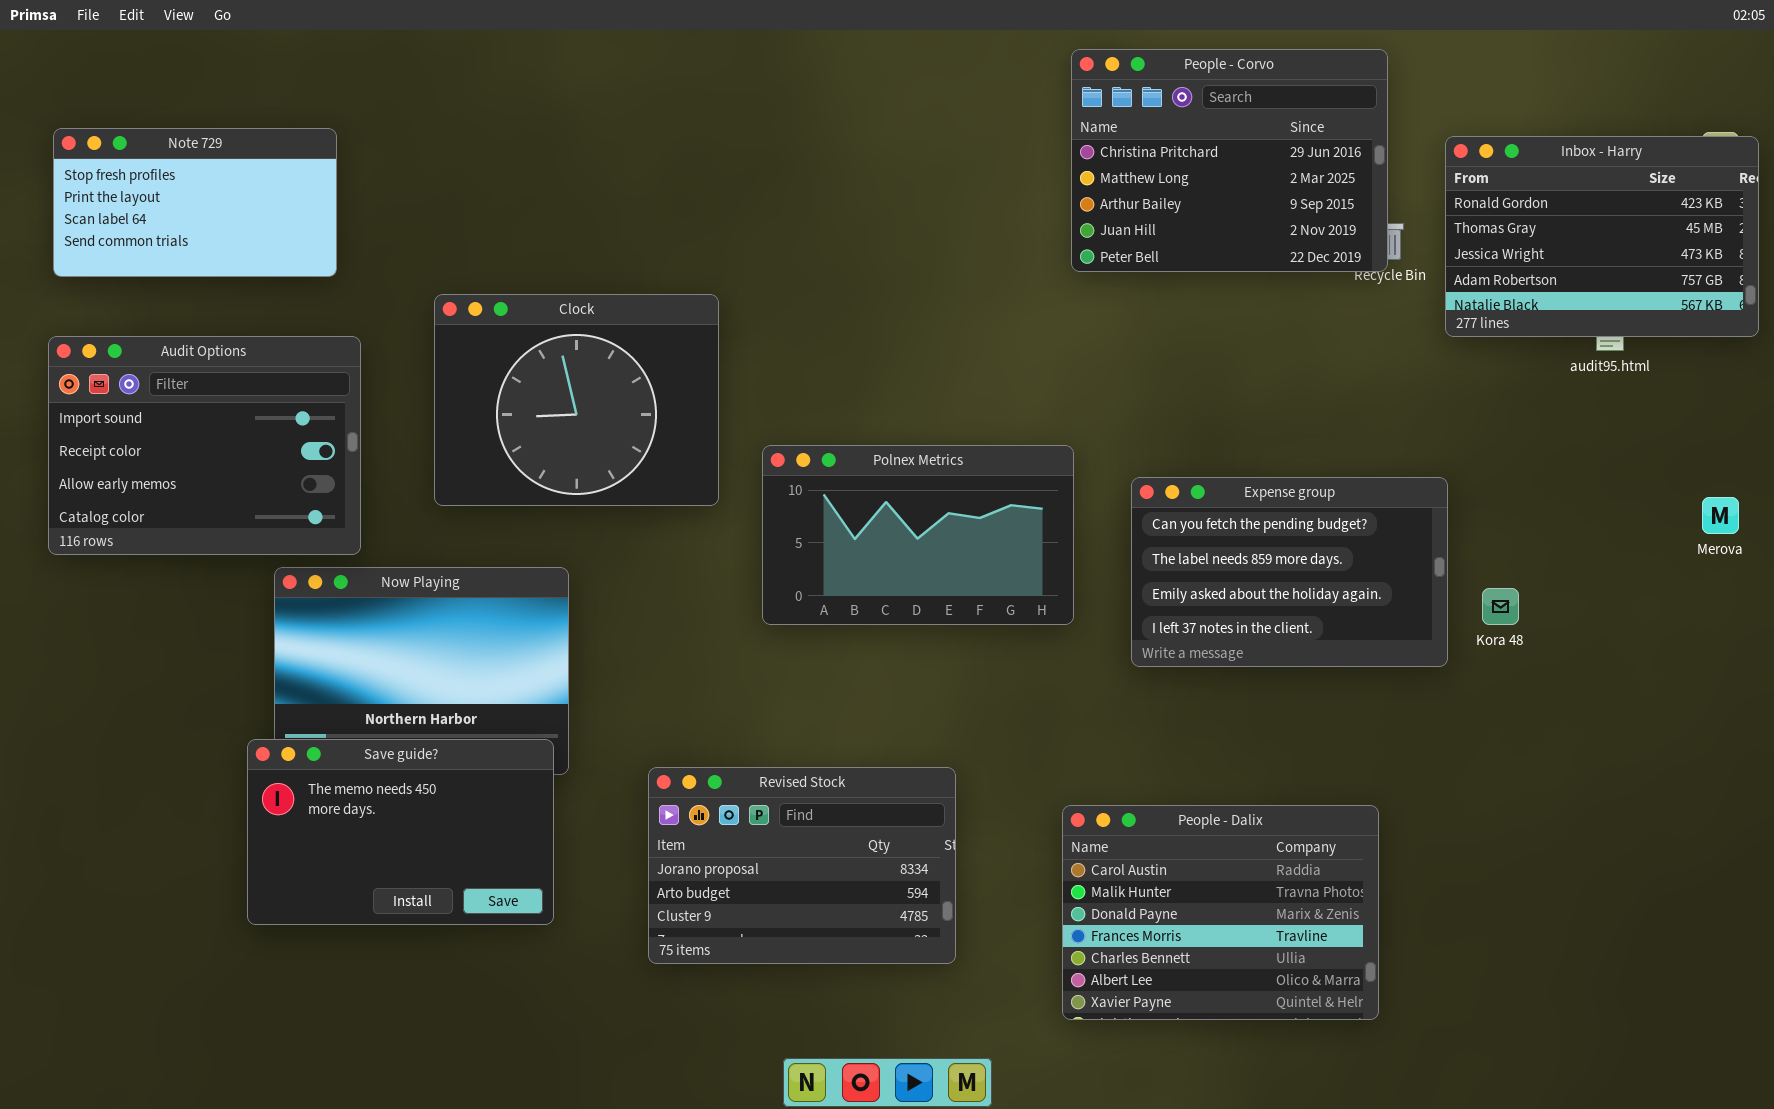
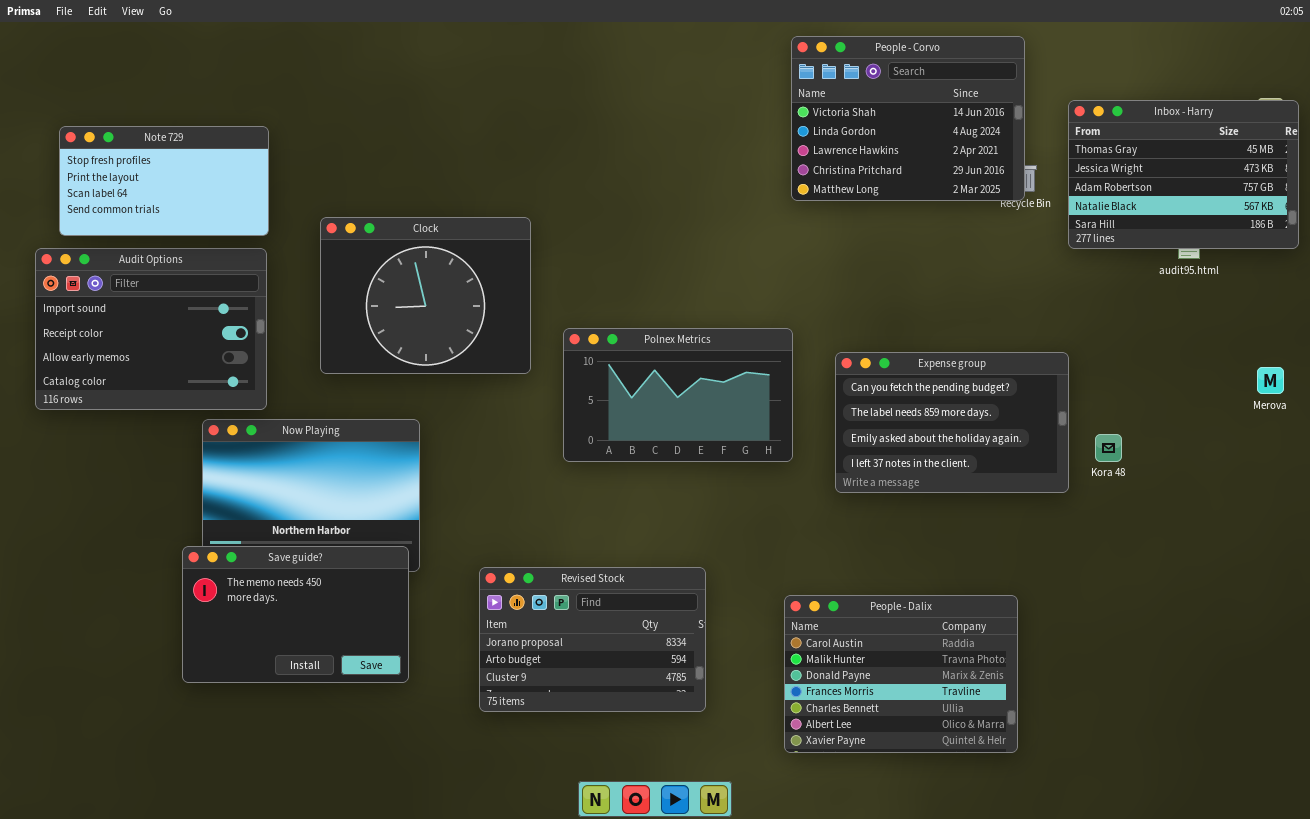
People - Corvo: [1071,49,1388,272] -> [791,36,1025,201], scrolled up 3 rows
Note 729: [53,128,337,277] -> [59,126,269,236], moved
Inbox - Harry: [1445,136,1759,337] -> [1068,100,1299,249], scrolled down 1 row

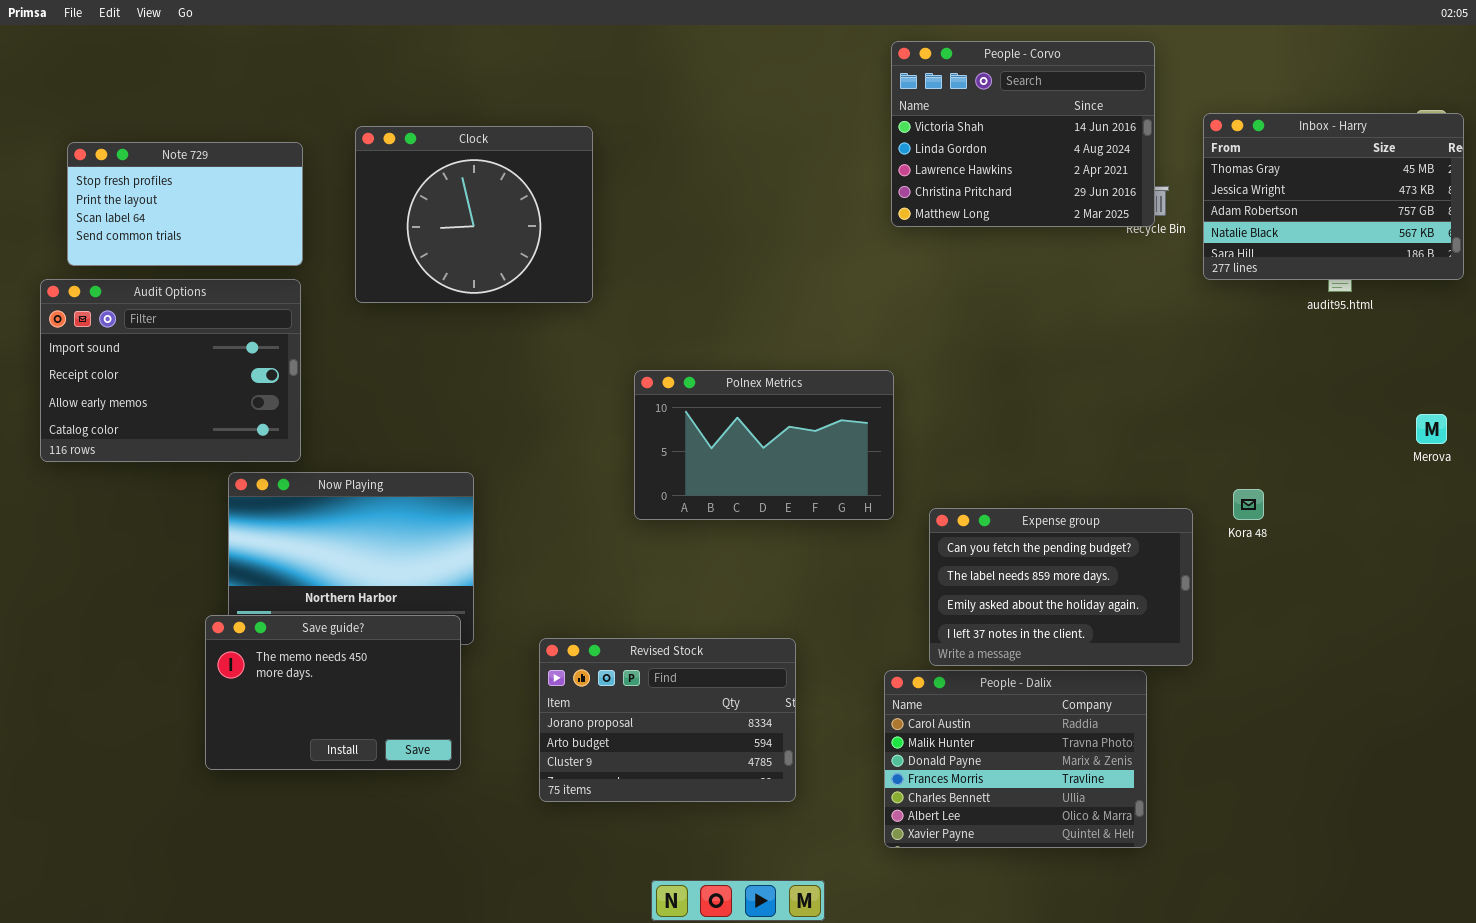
Clock: [320,217,531,374] -> [355,126,593,303], moved
Expense group: [835,352,1069,493] -> [929,508,1193,666], moved

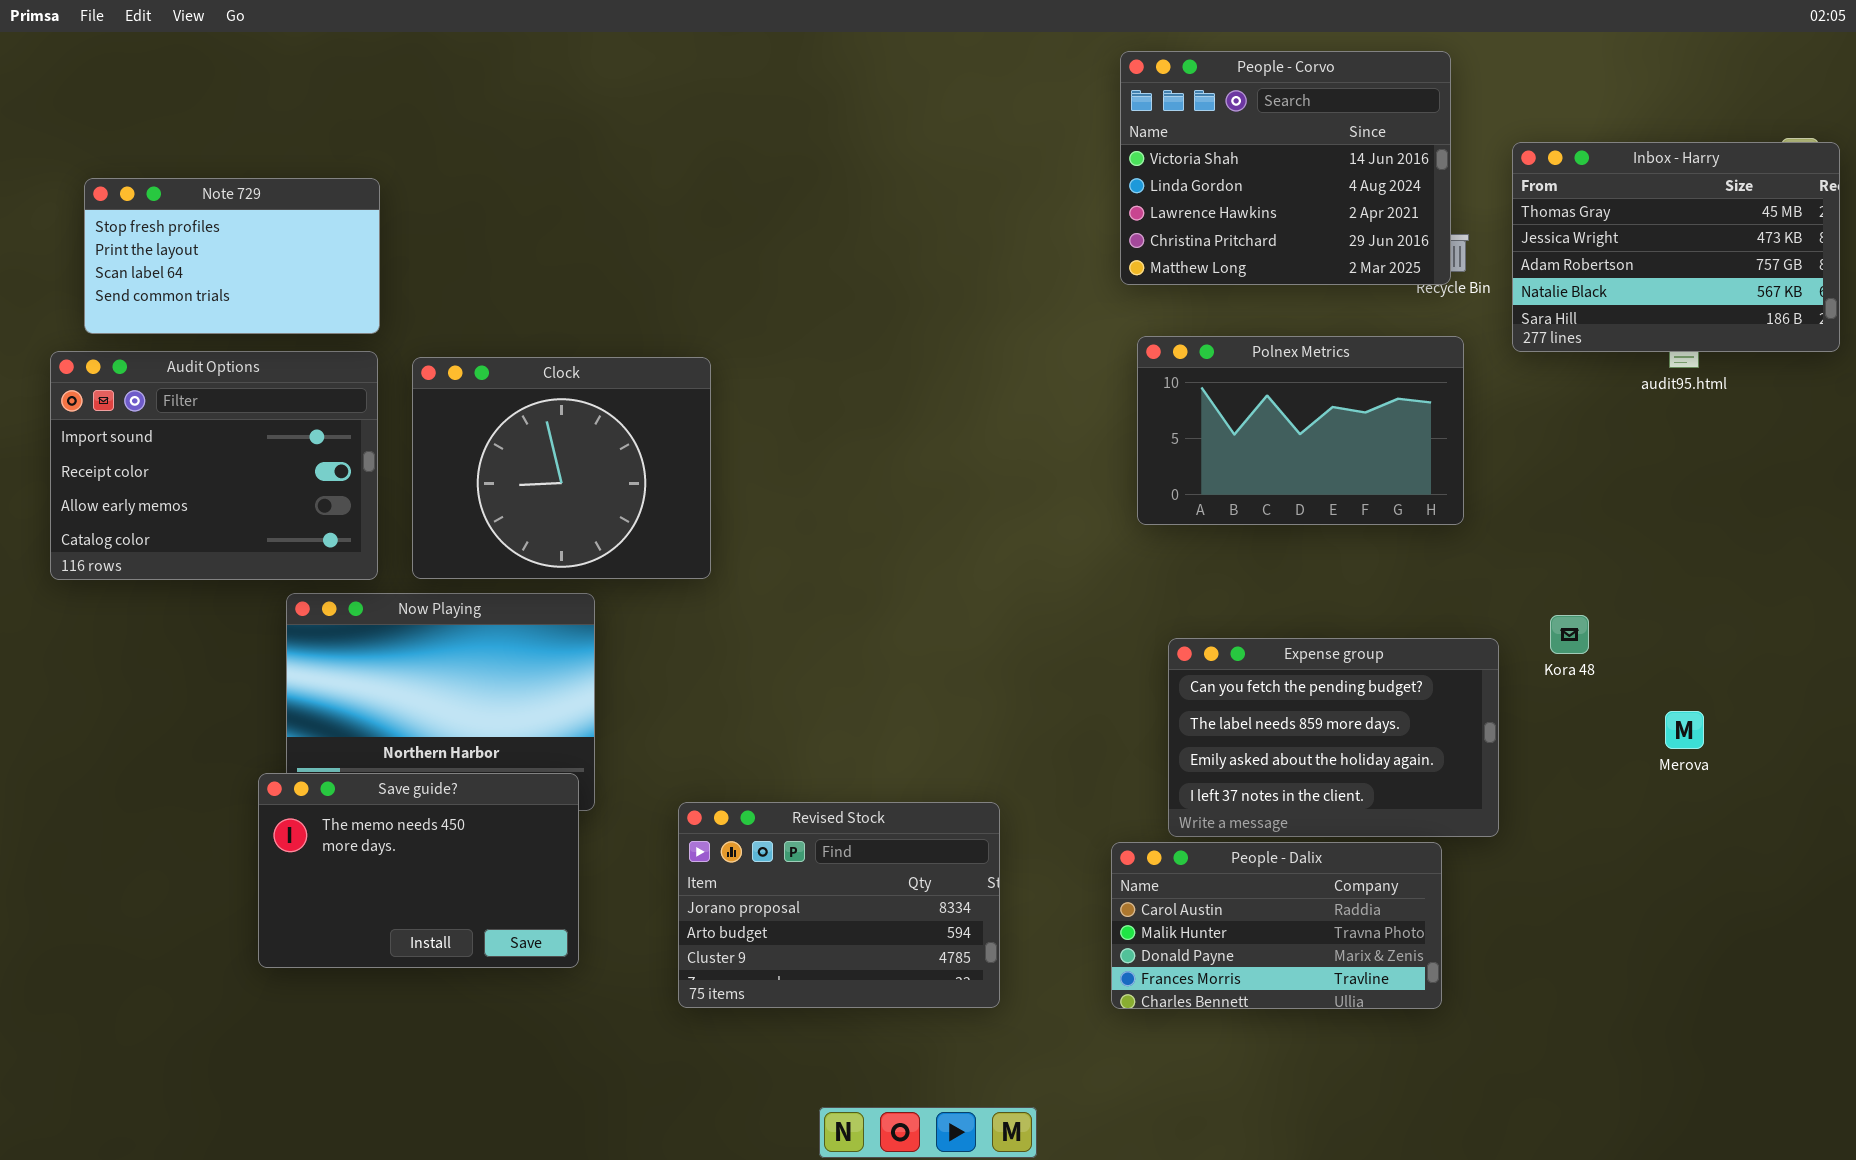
Clock: [355,126,593,303] -> [412,357,711,579], moved
Polnex Metrics: [634,370,894,520] -> [1137,336,1464,525], moved
Merova: [1416,414,1447,444] -> [1665,711,1704,749], moved
People - Dalix: [884,670,1147,848] -> [1111,842,1442,1009], resized

